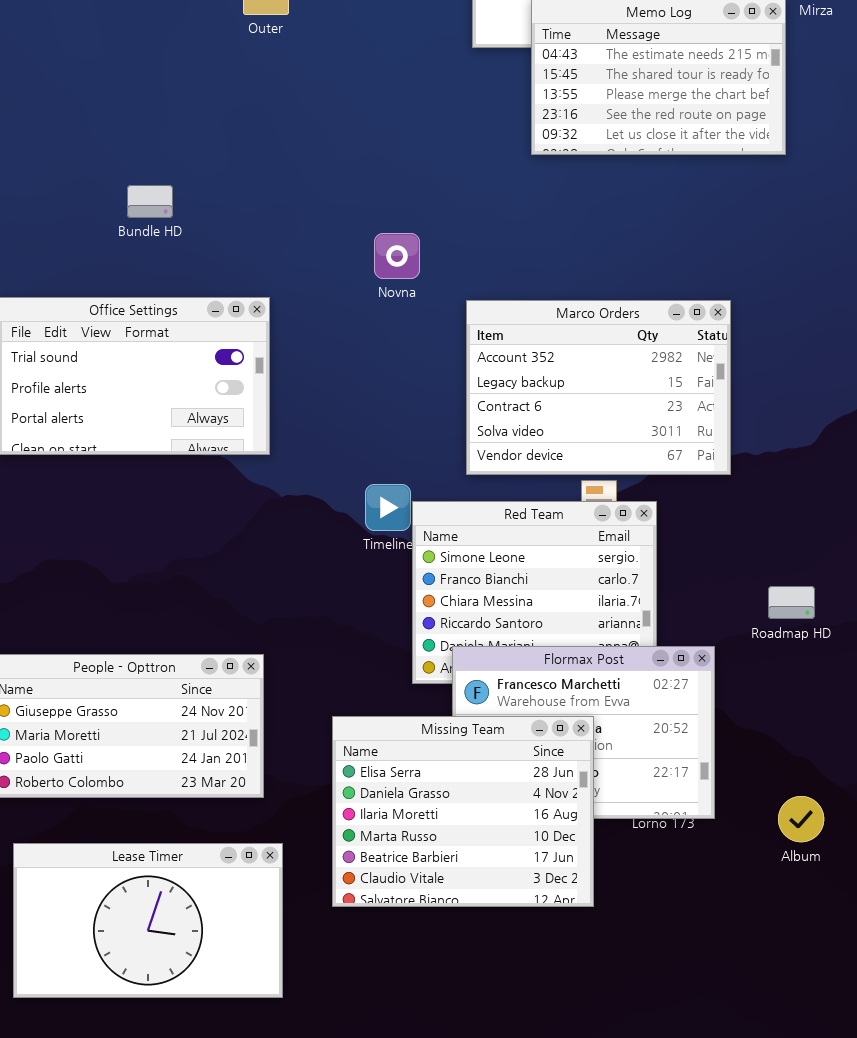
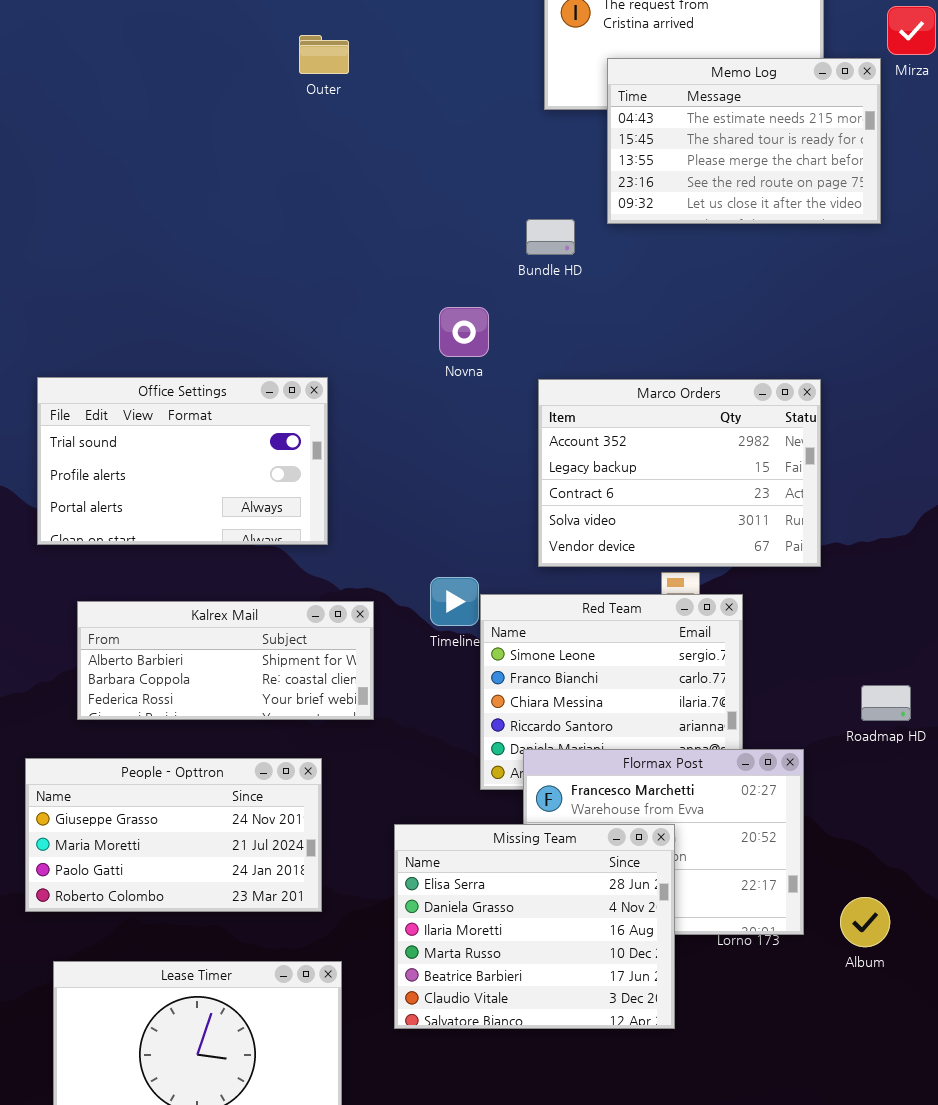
Bundle HD: [127,185,173,218] -> [526,219,575,255], moved
Kalrex Mail: none -> [77,601,374,720], opened
Album: [778,796,824,842] -> [840,897,890,947], moved

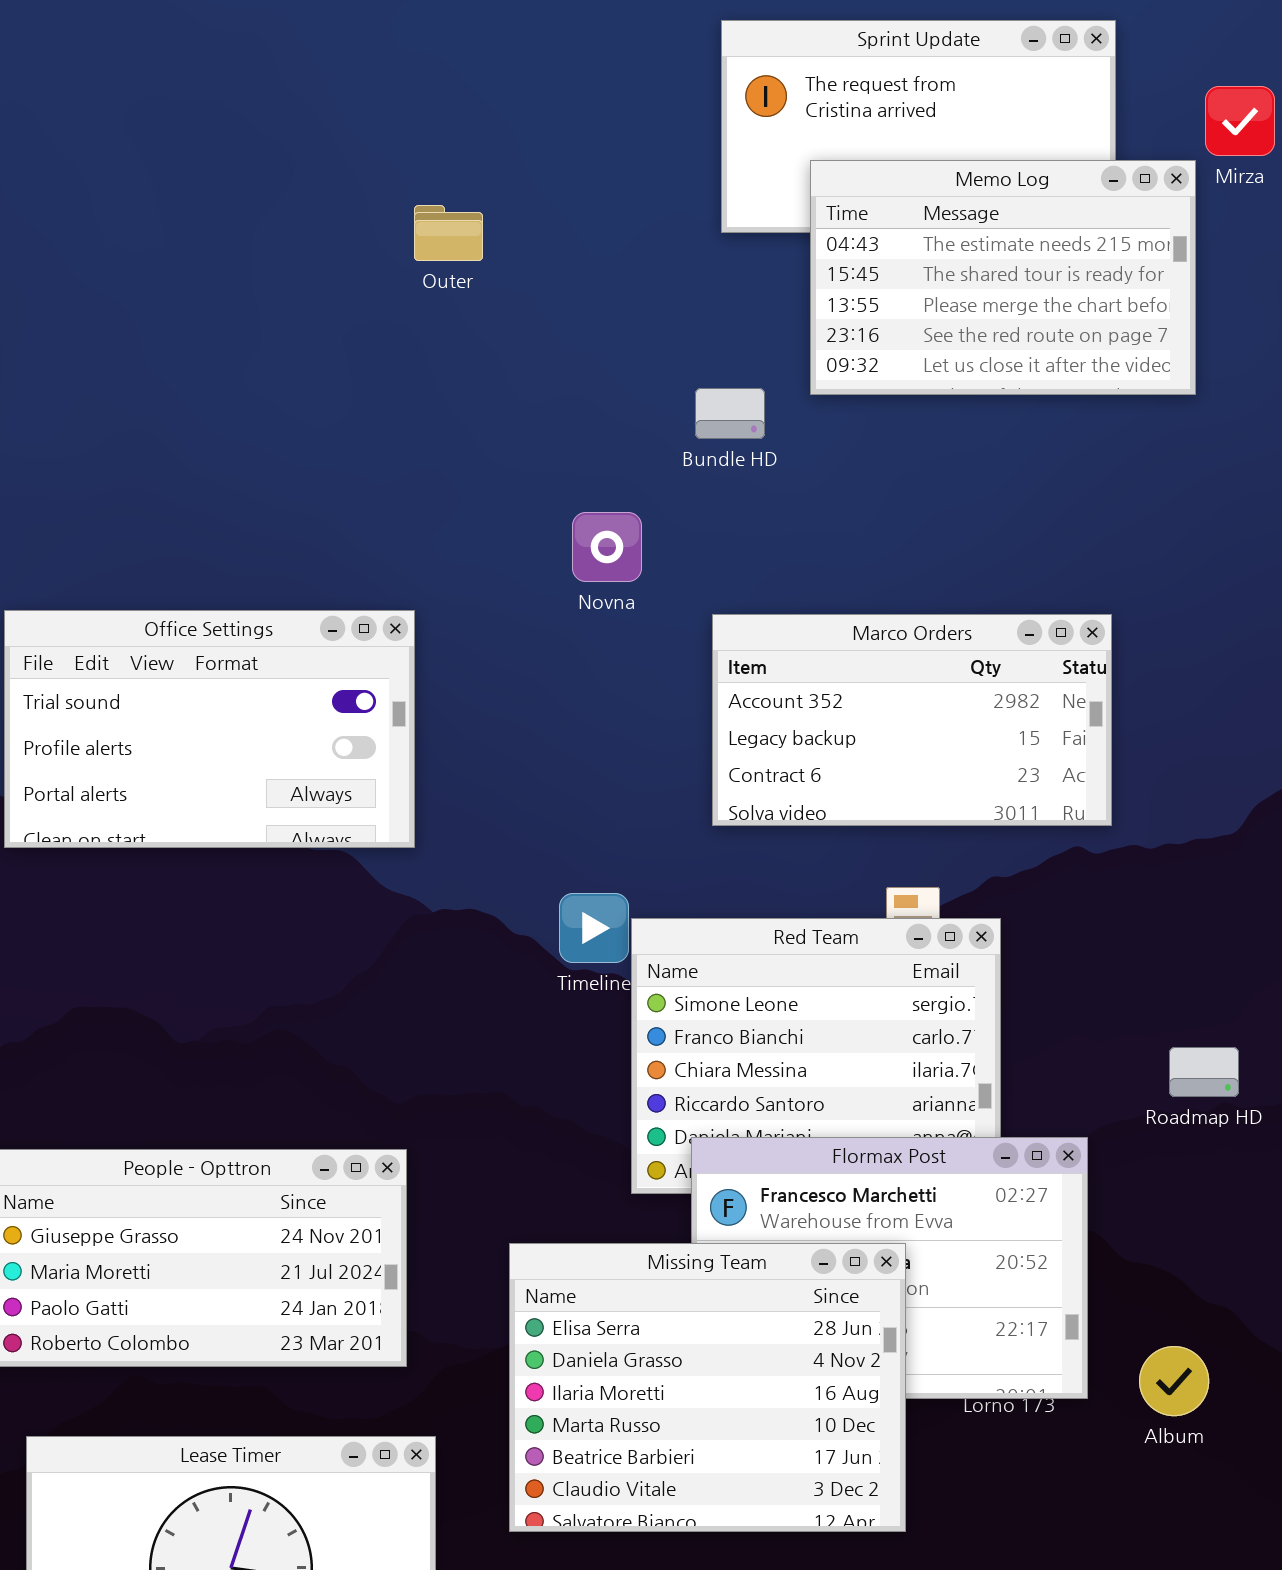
Outer: [299,35,349,74] -> [414,205,483,261], moved
Marco Orders: [538,379,821,567] -> [712,614,1112,826], resized
Kalrex Mail: [77,601,374,720] -> none, closed

